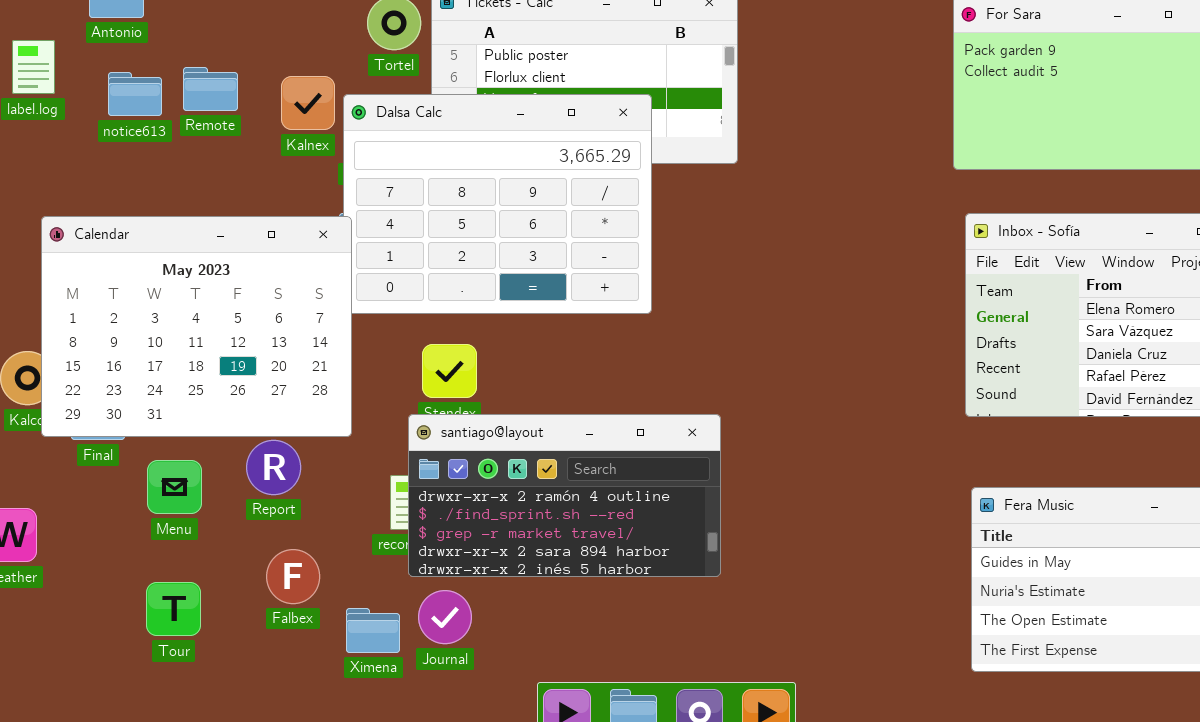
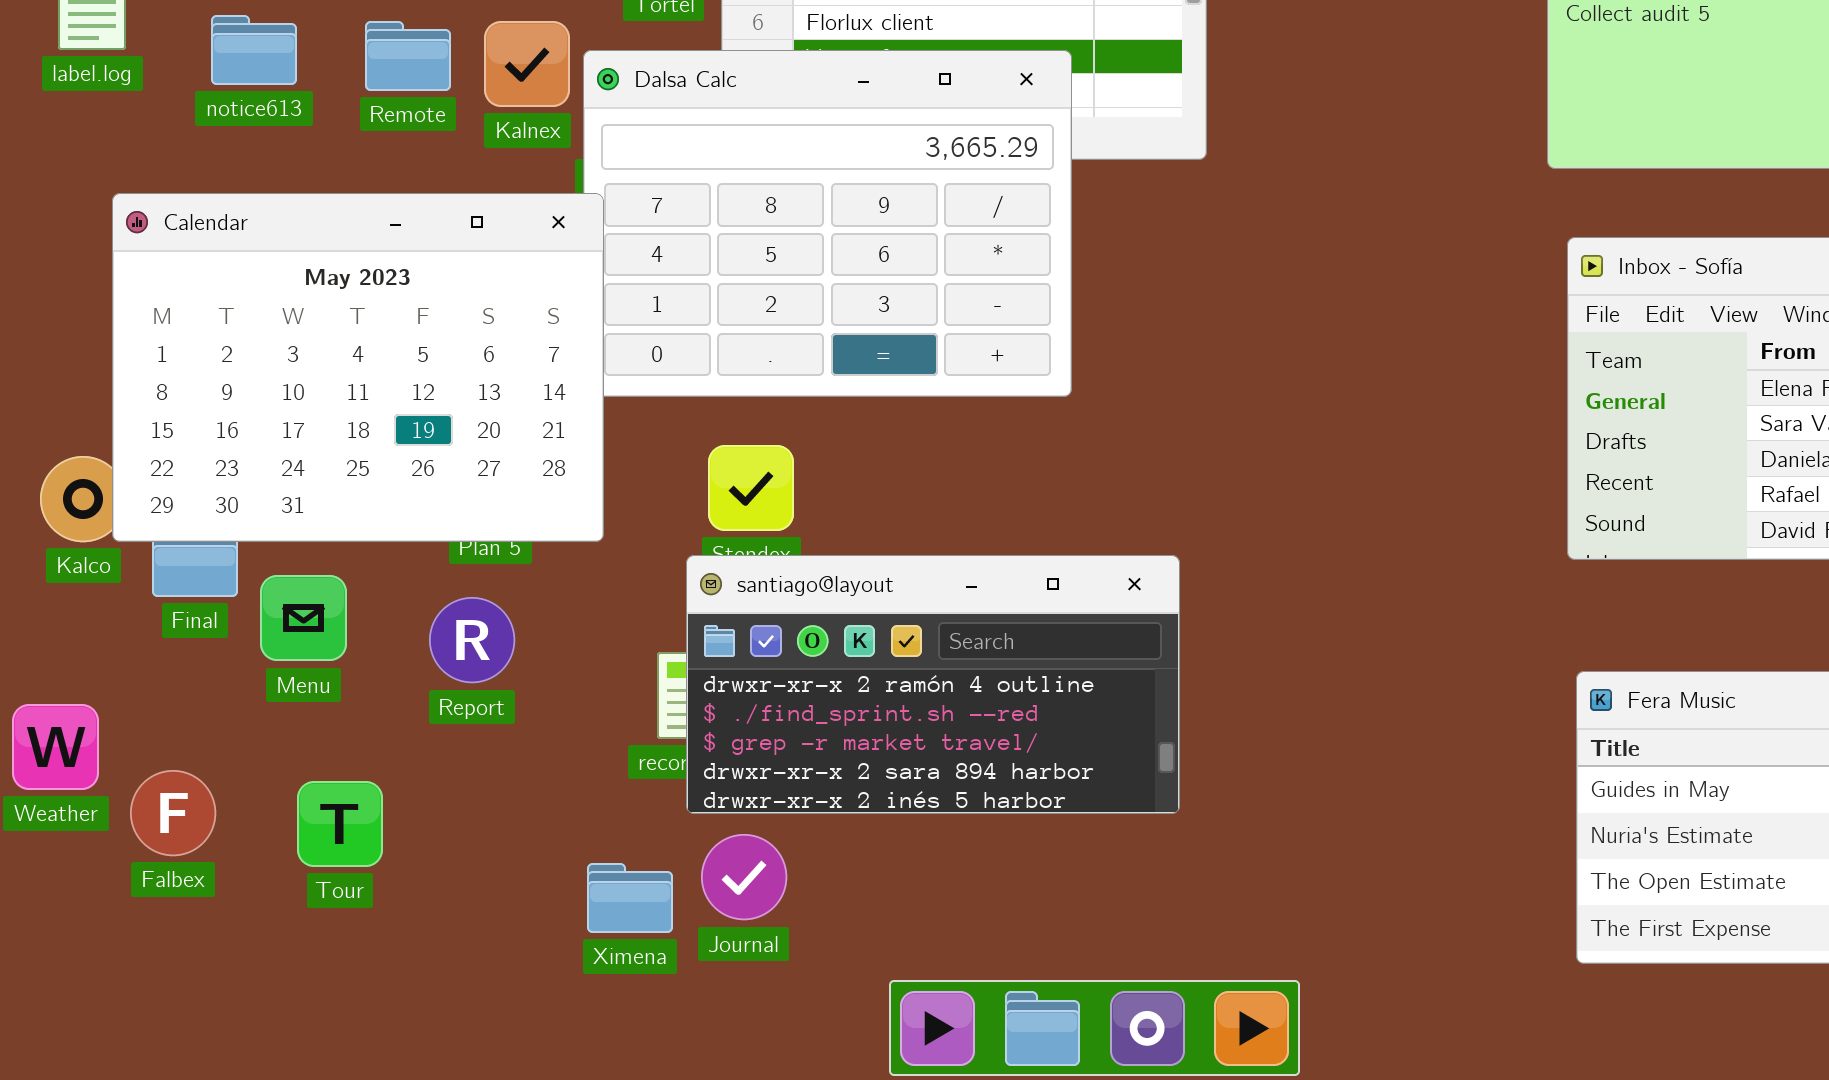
Remote: [183,67,238,111] -> [365,21,451,91], moved
Calendar: [41,216,352,437] -> [112,193,604,542], moved
Menu: [147,460,202,514] -> [260,575,347,661], moved
Falbex: [266,549,320,604] -> [130,770,216,856], moved
Tour: [146,582,201,636] -> [297,781,383,867], moved

